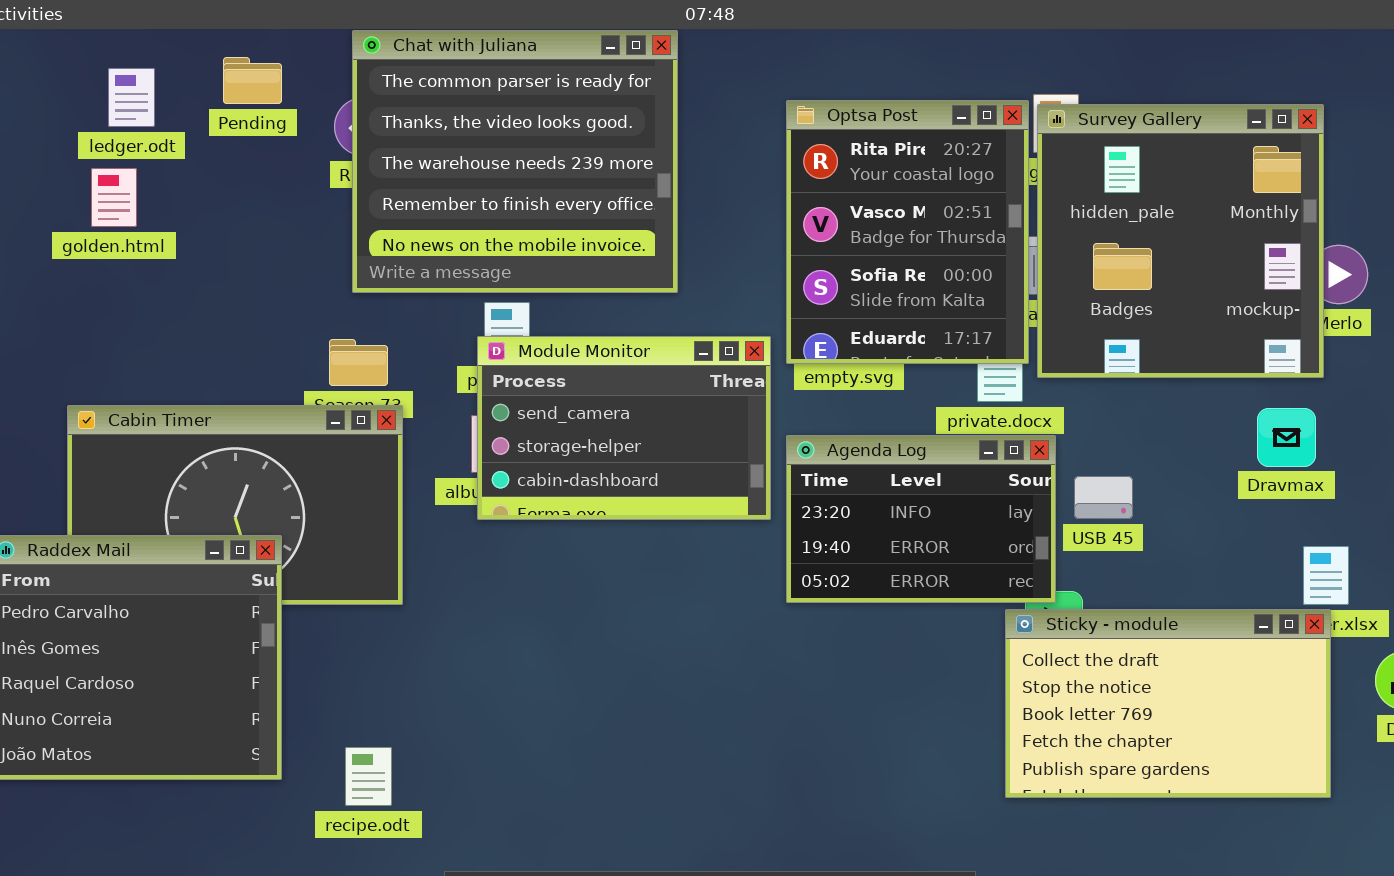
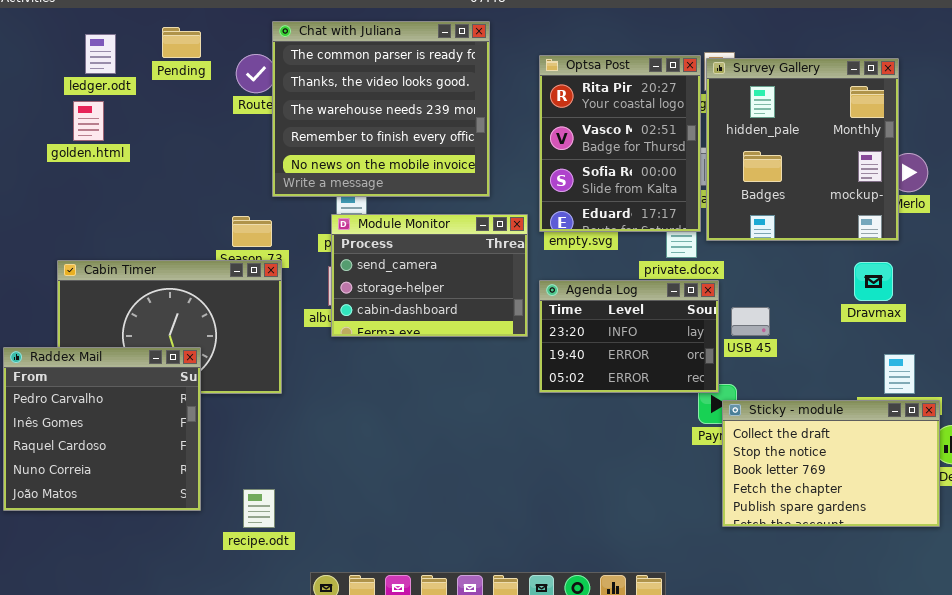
Chat with Juliana: [352,30,678,293] -> [272,21,490,197], moved
Sticky - module: [1005,609,1331,798] -> [722,400,940,527], moved

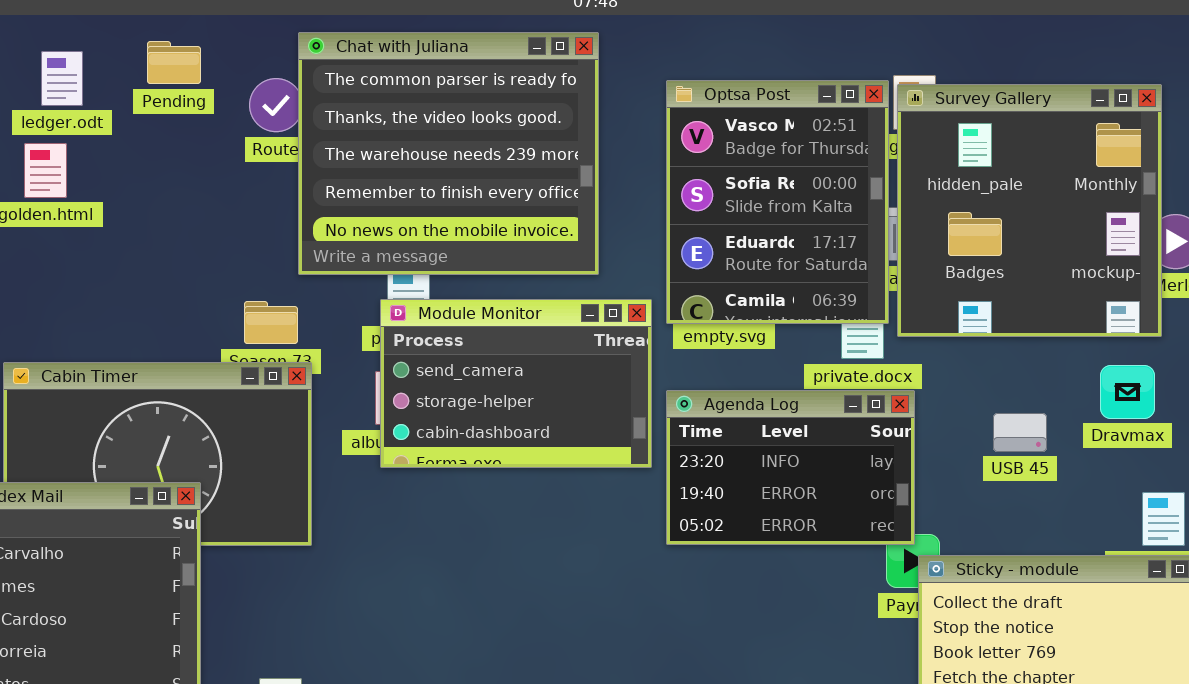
Optsa Post: [539,55,701,232] -> [666,80,889,324], scrolled down 1 row
USB 45: [731,307,770,336] -> [993,413,1047,452], moved

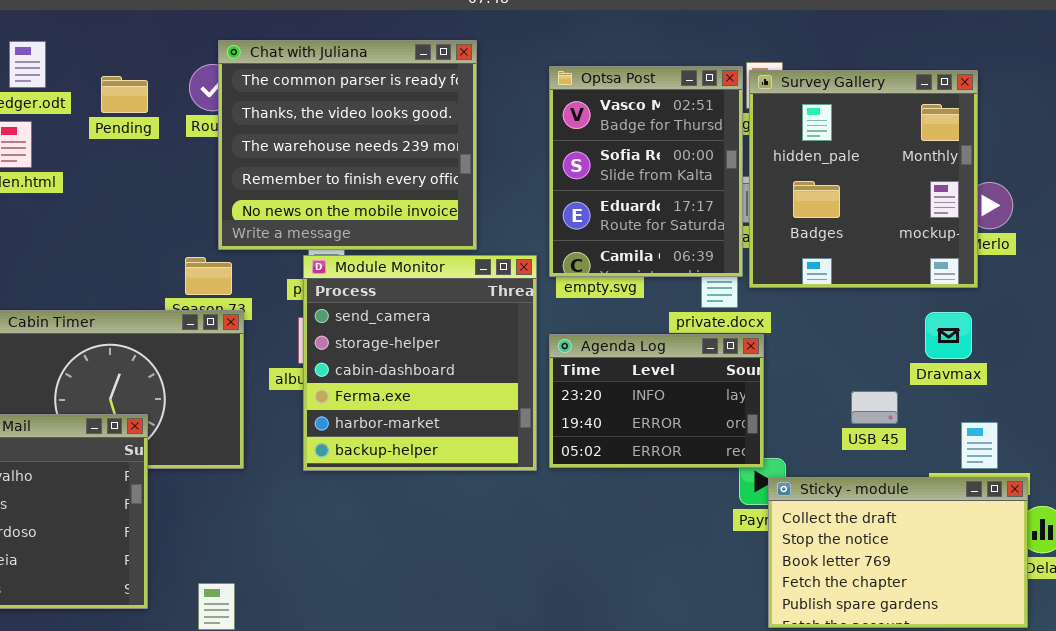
Chat with Juliana: [298,32,599,275] -> [218,40,477,250], moved
Pending: [147,41,201,84] -> [101,76,148,113], moved
Module Monitor: [380,299,652,468] -> [303,255,537,471], resized
USB 45: [993,413,1047,452] -> [851,391,898,424], moved

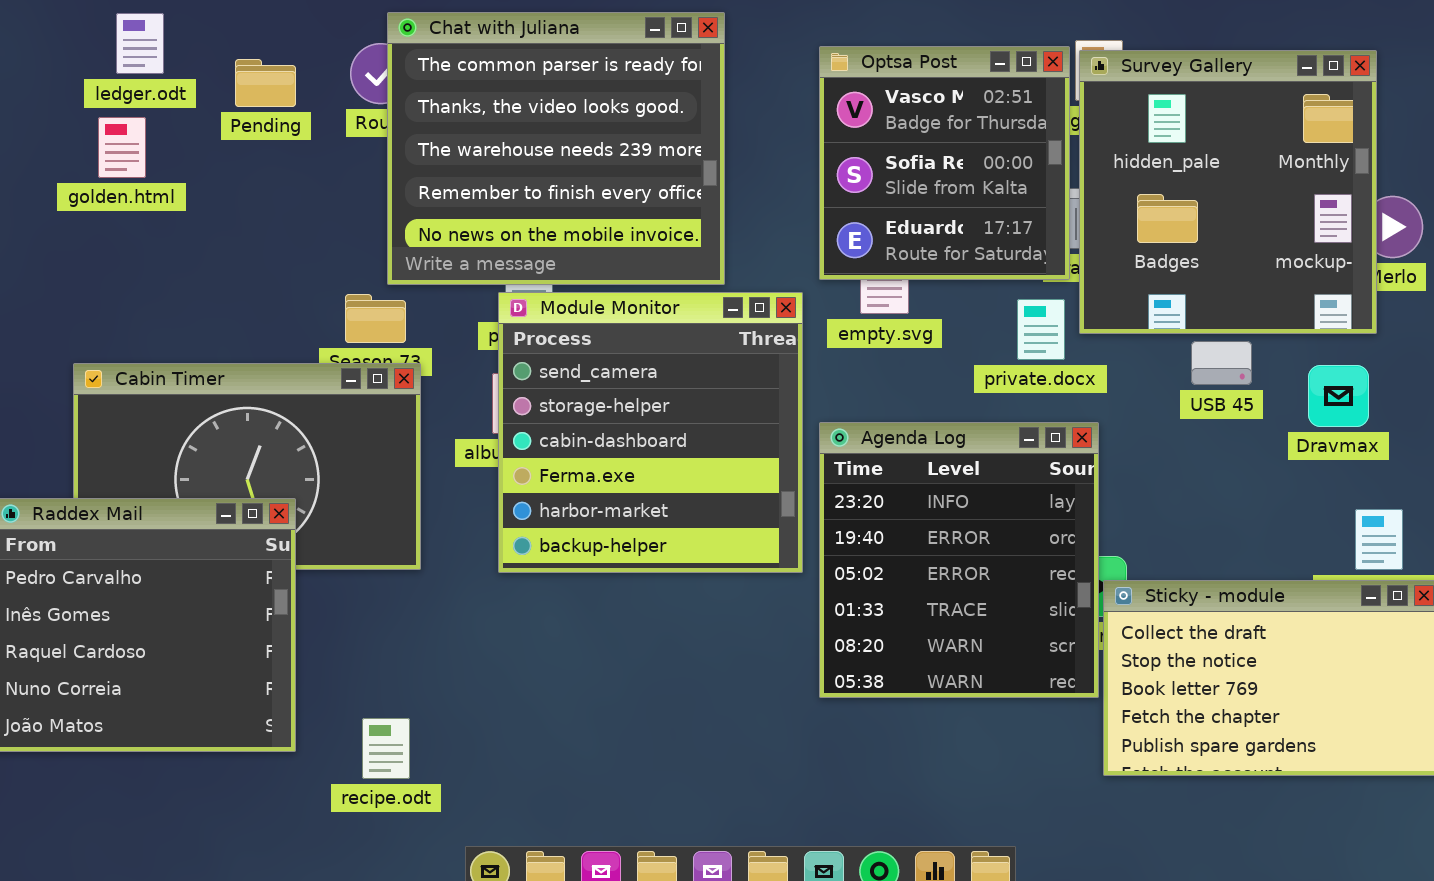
Optsa Post: [549,66,743,277] -> [819,46,1070,280], resized
Agenda Log: [549,334,764,468] -> [819,422,1099,698], moved, resized
USB 45: [851,391,898,424] -> [1191,341,1252,385], moved

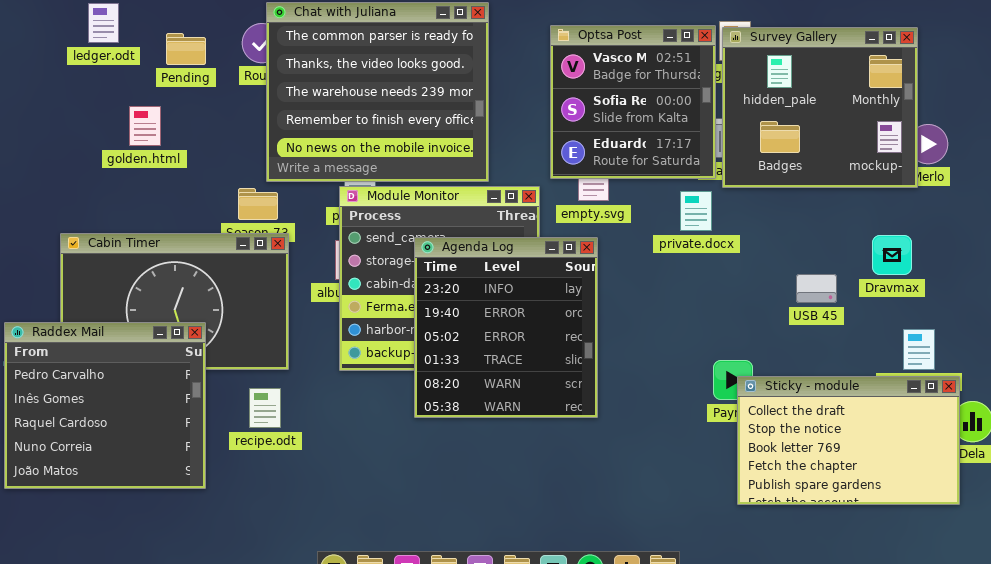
Survey Gallery: [1079,50,1377,334] -> [722,27,918,188], resized
golden.html: [98,117,146,178] -> [129,106,161,146], moved
USB 45: [1191,341,1252,385] -> [796,274,837,303], moved
Agenda Log: [819,422,1099,698] -> [414,237,598,418], moved
recipe.odt: [362,718,410,779] -> [249,388,281,428], moved

